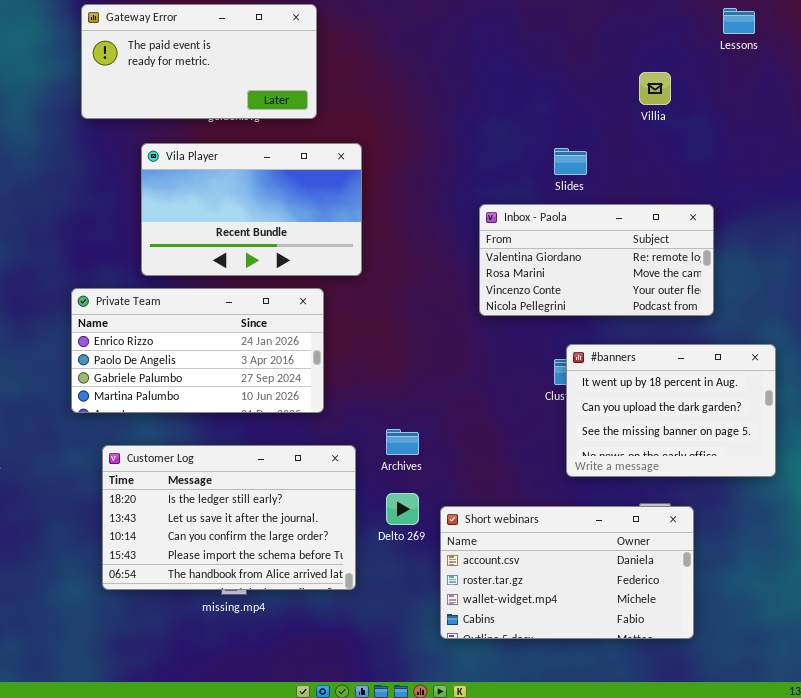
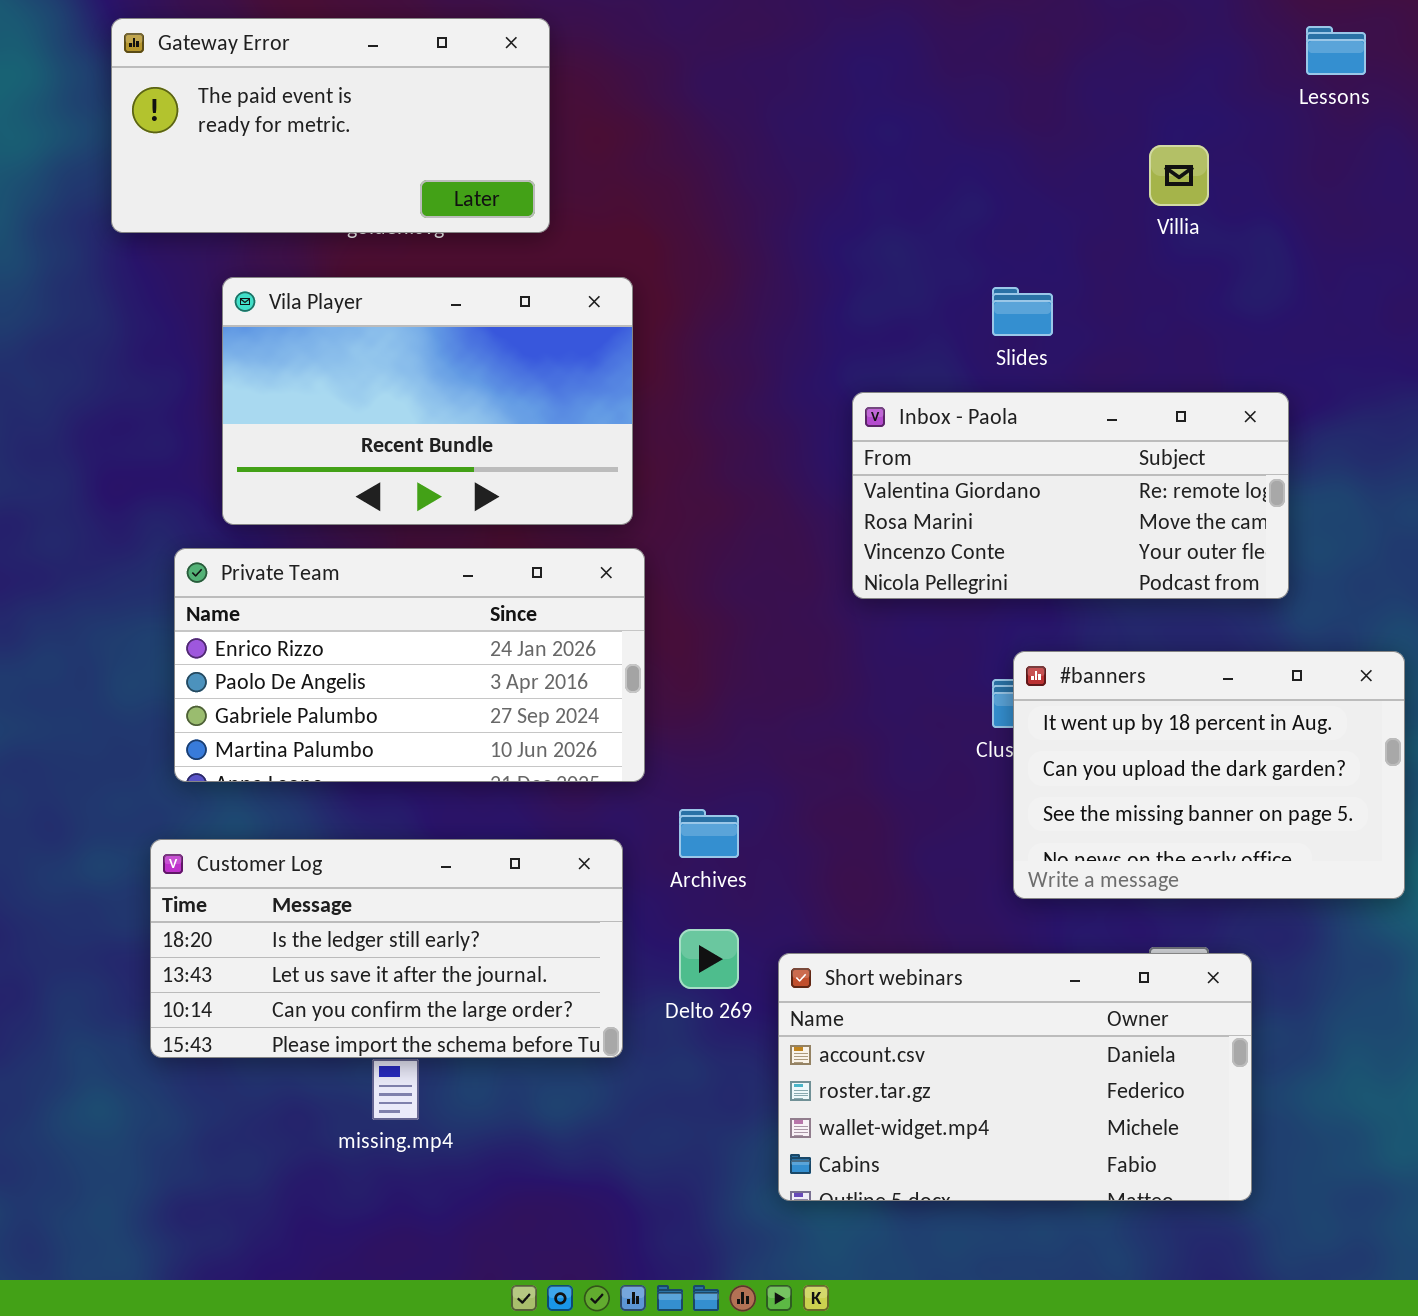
Private Team: [71,288,324,413] -> [174,548,645,782], moved
Customer Log: [102,445,356,590] -> [150,839,623,1058], resized

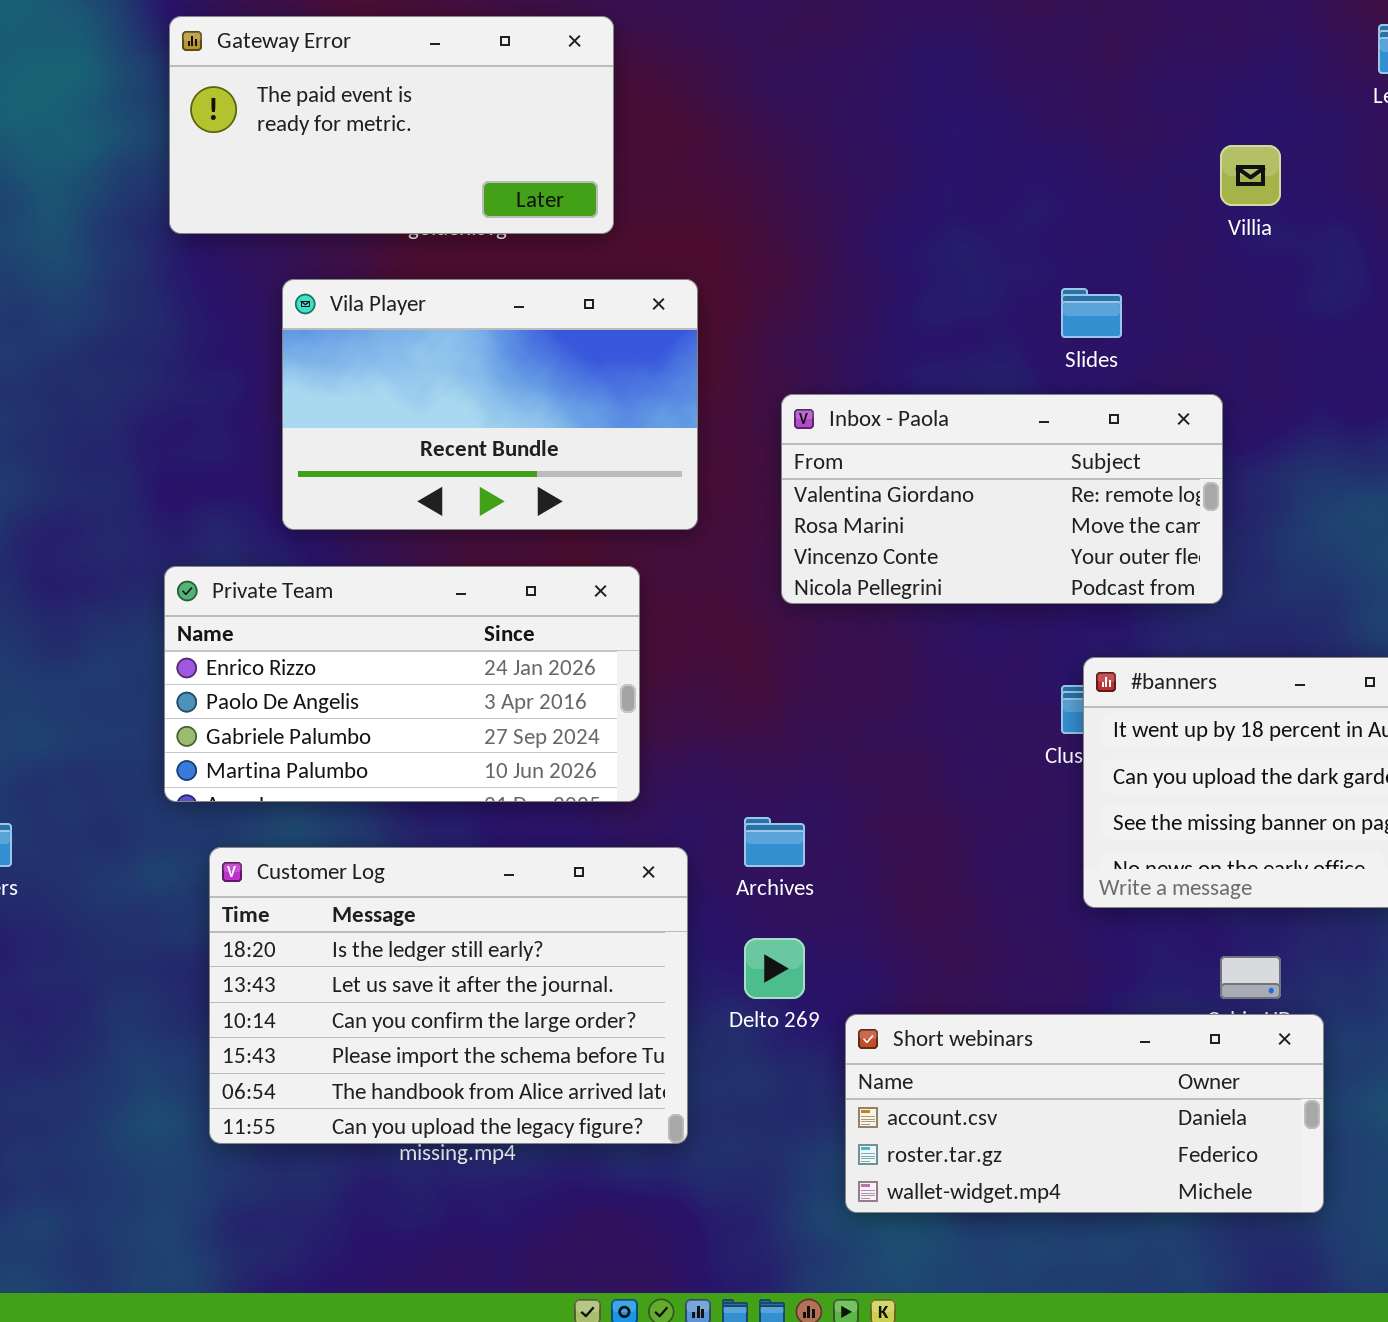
Inbox - Paola: [852,392,1289,599] -> [781,394,1223,604], moved
Private Team: [174,548,645,782] -> [164,566,640,802], moved
Customer Log: [150,839,623,1058] -> [209,847,688,1144], resized
Short webinars: [778,953,1252,1201] -> [845,1014,1324,1213], resized

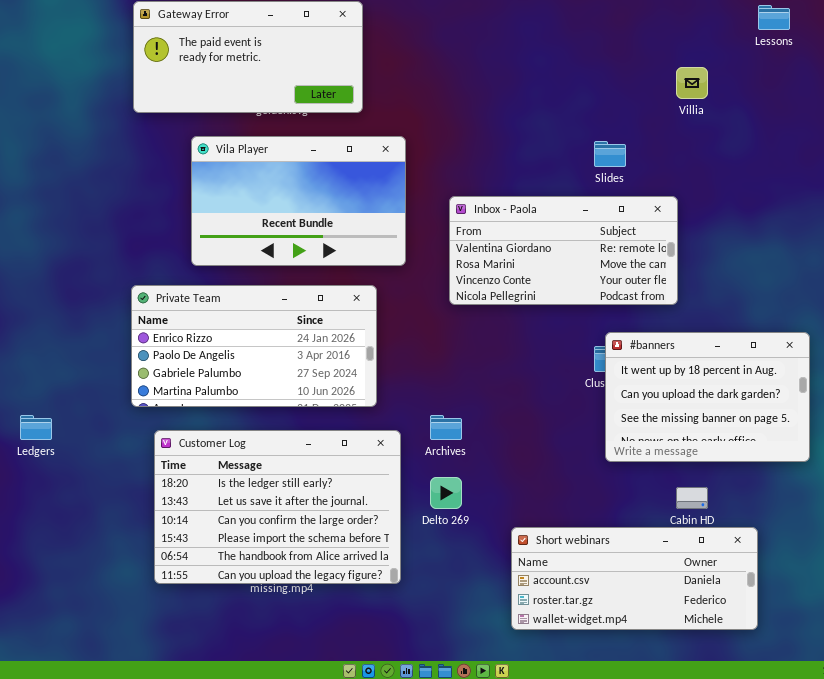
Short webinars: [845,1014,1324,1213] -> [511,527,758,630], moved

